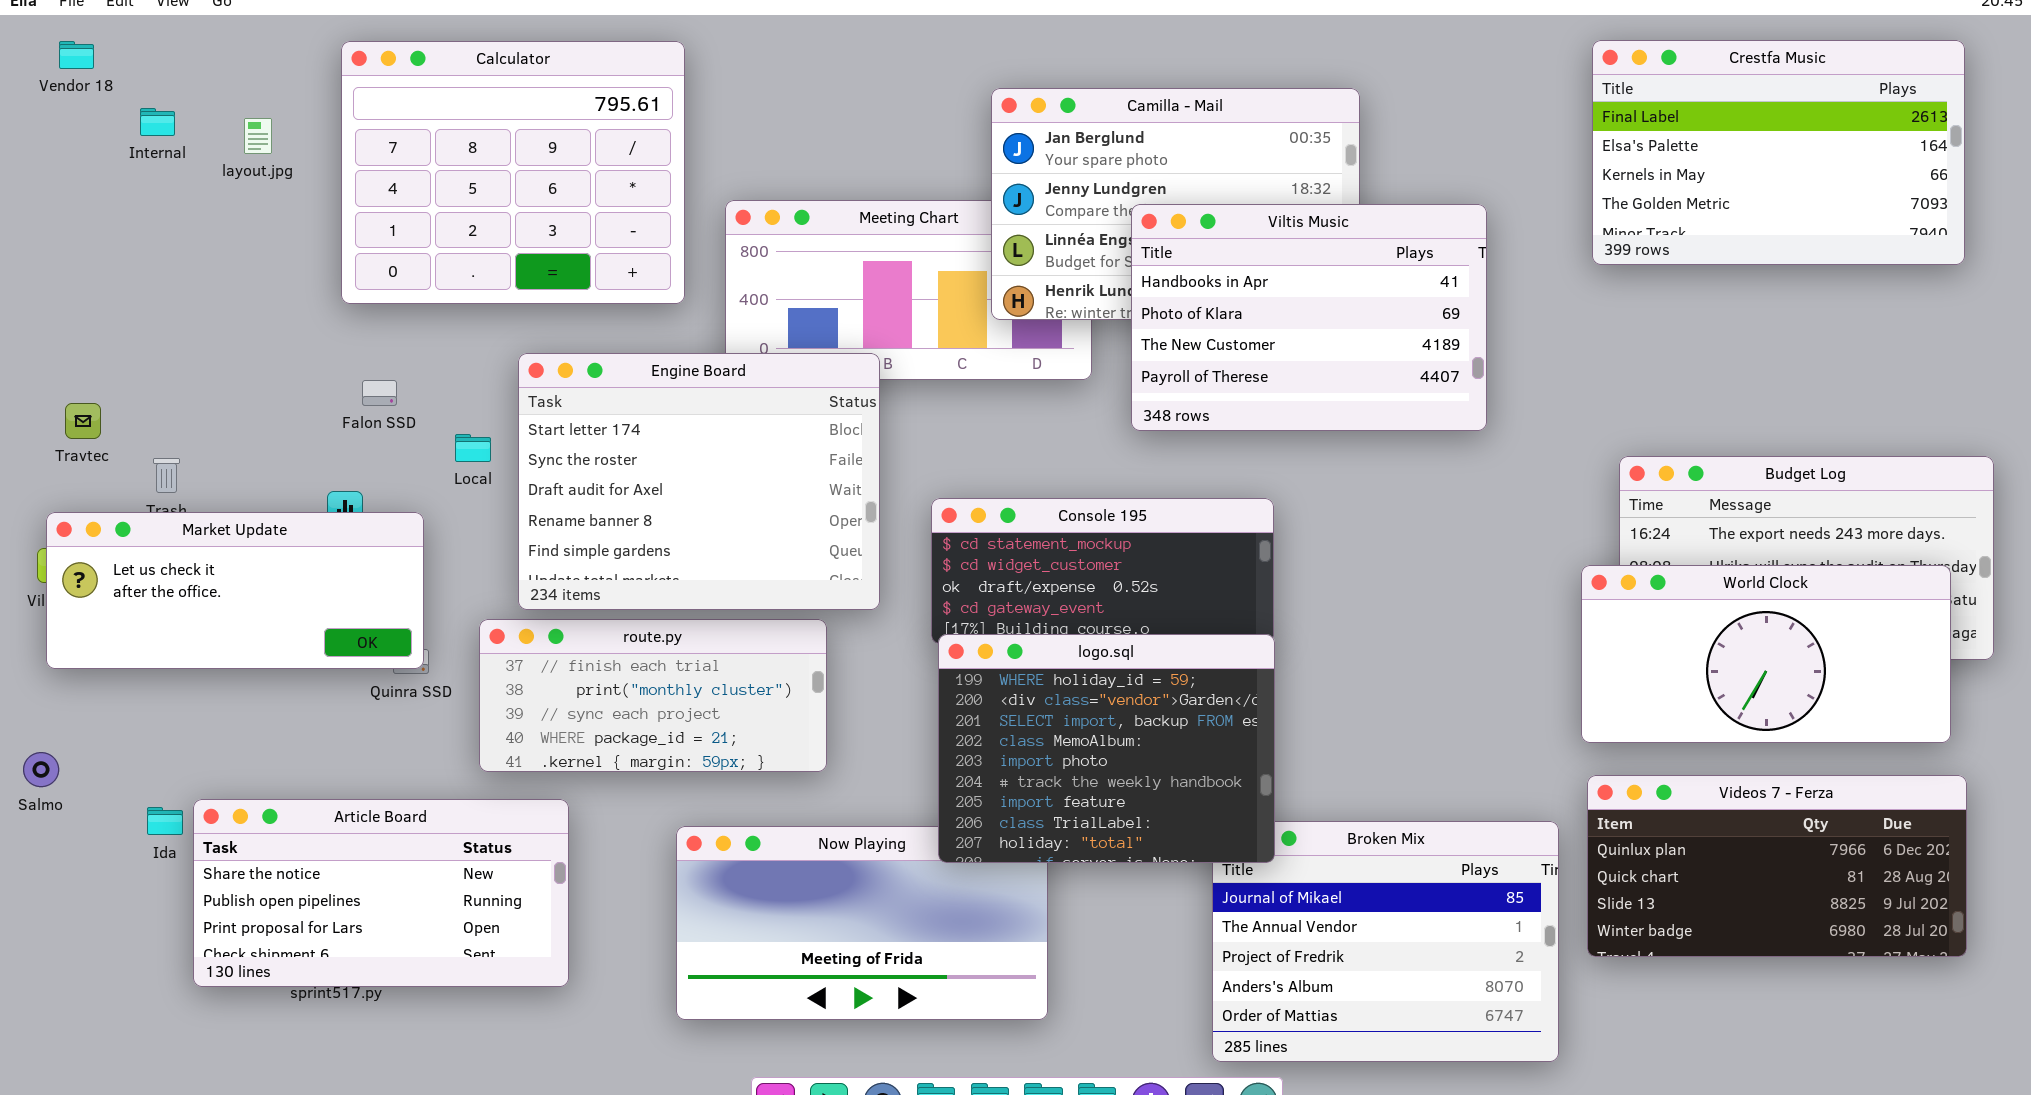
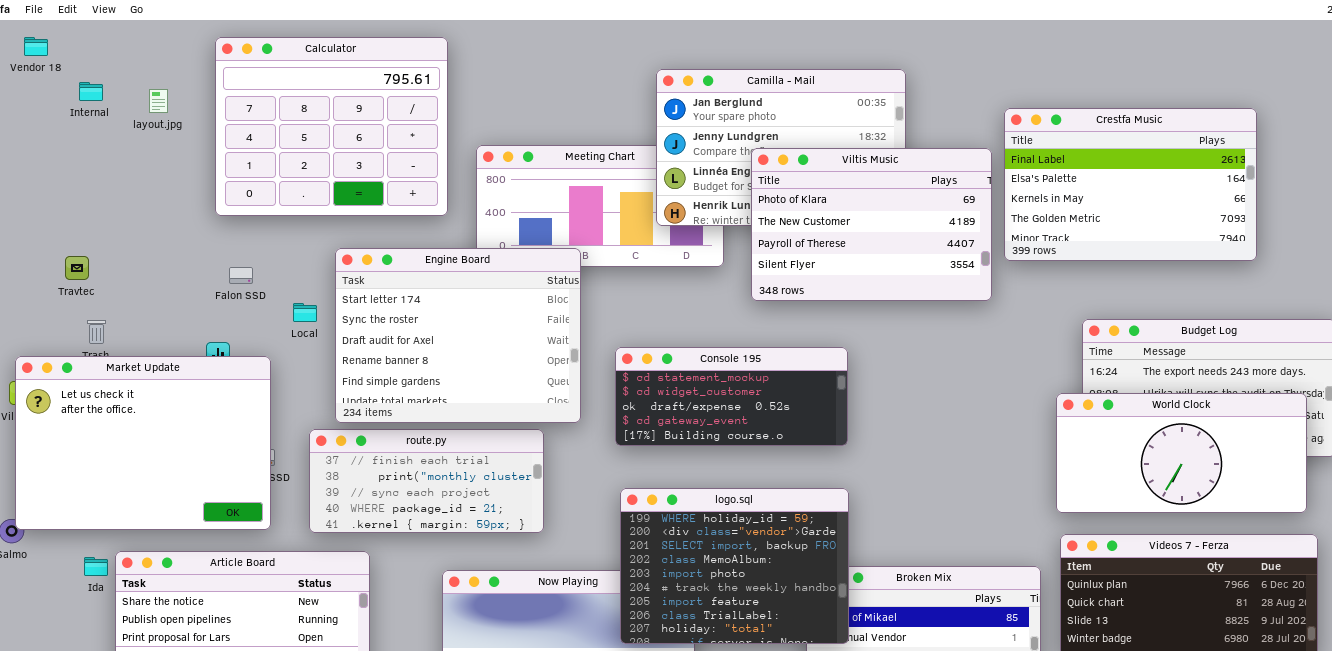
Crestfa Music: [1592,40,1965,265] -> [1004,108,1257,261], moved
Viltis Music: [1131,204,1487,431] -> [751,148,992,301], scrolled down 1 row
Travtec: [65,403,101,439] -> [65,256,89,280], moved
Market Update: [46,512,424,669] -> [15,356,271,530], resized
logo.sql: [938,634,1275,863] -> [620,488,849,644], moved

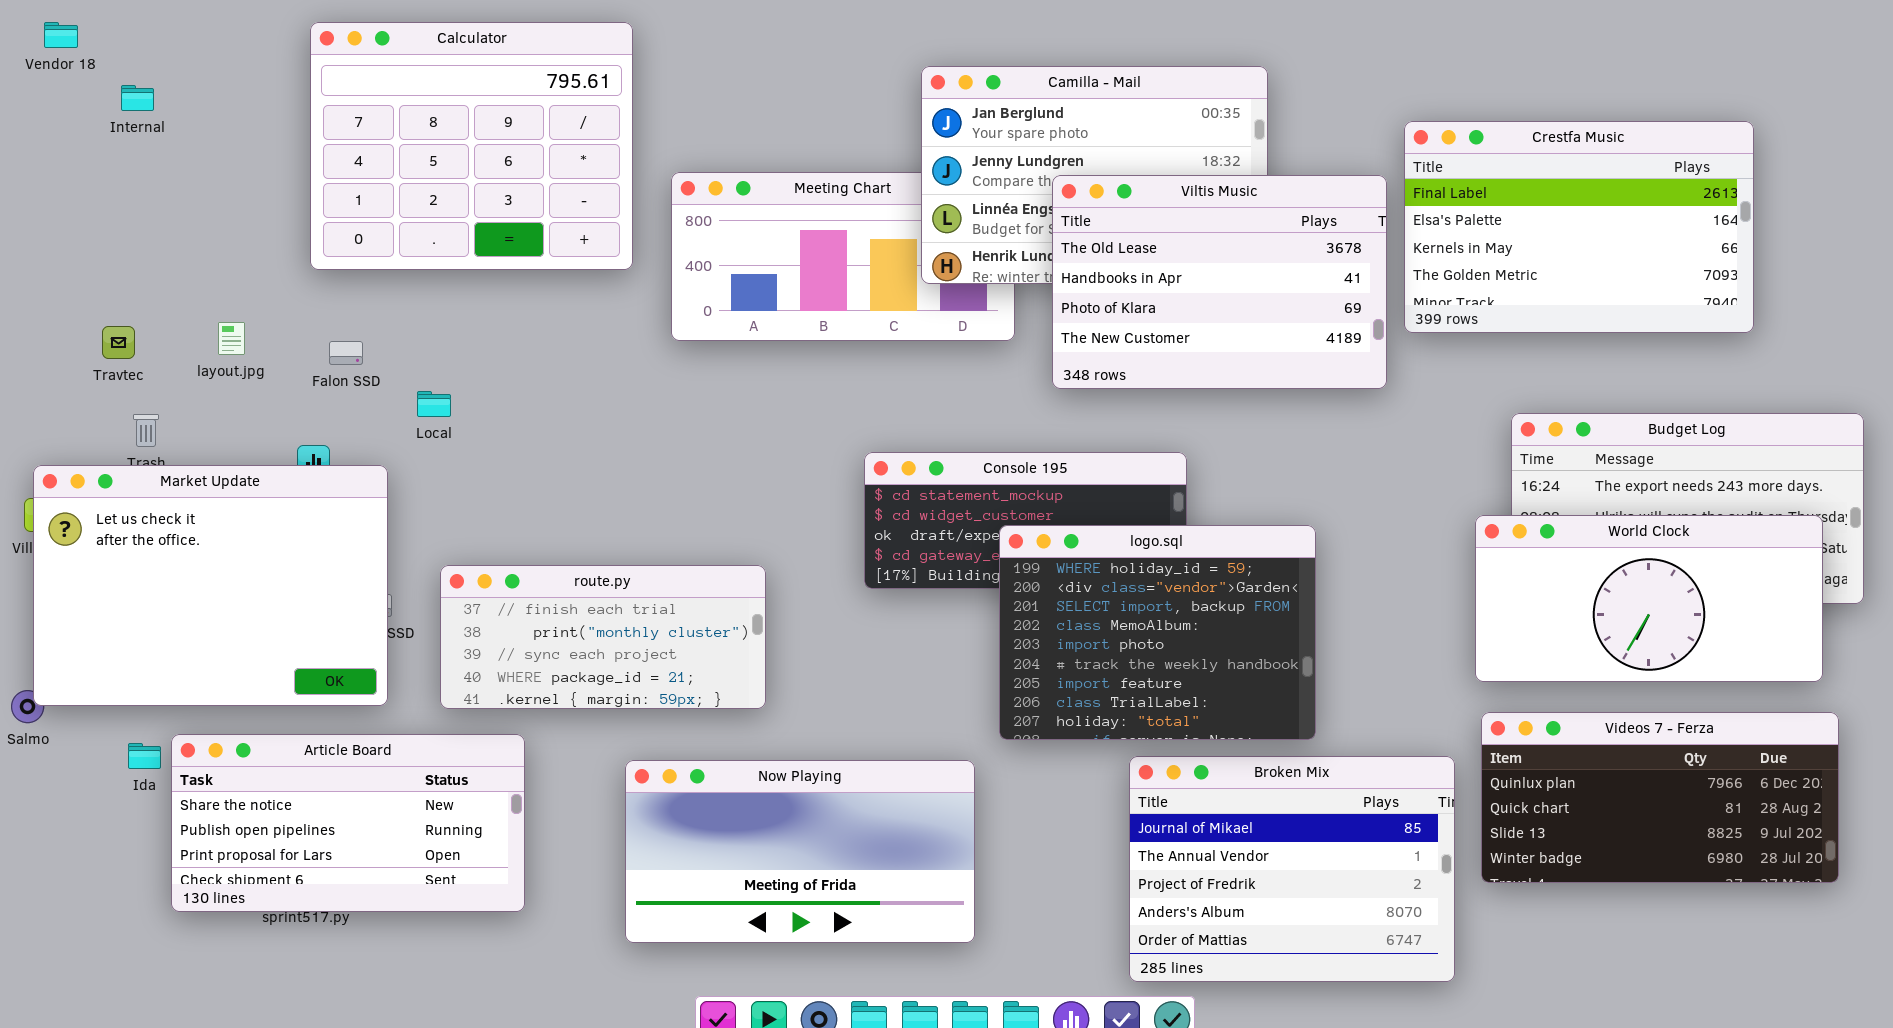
layout.jpg: [149,89,168,113] -> [218,322,245,355], moved
Viltis Music: [751,148,992,301] -> [1052,175,1387,389], scrolled up 2 rows
Engine Board: [335,248,581,423] -> none, closed
logo.sql: [620,488,849,644] -> [999,525,1316,740], moved

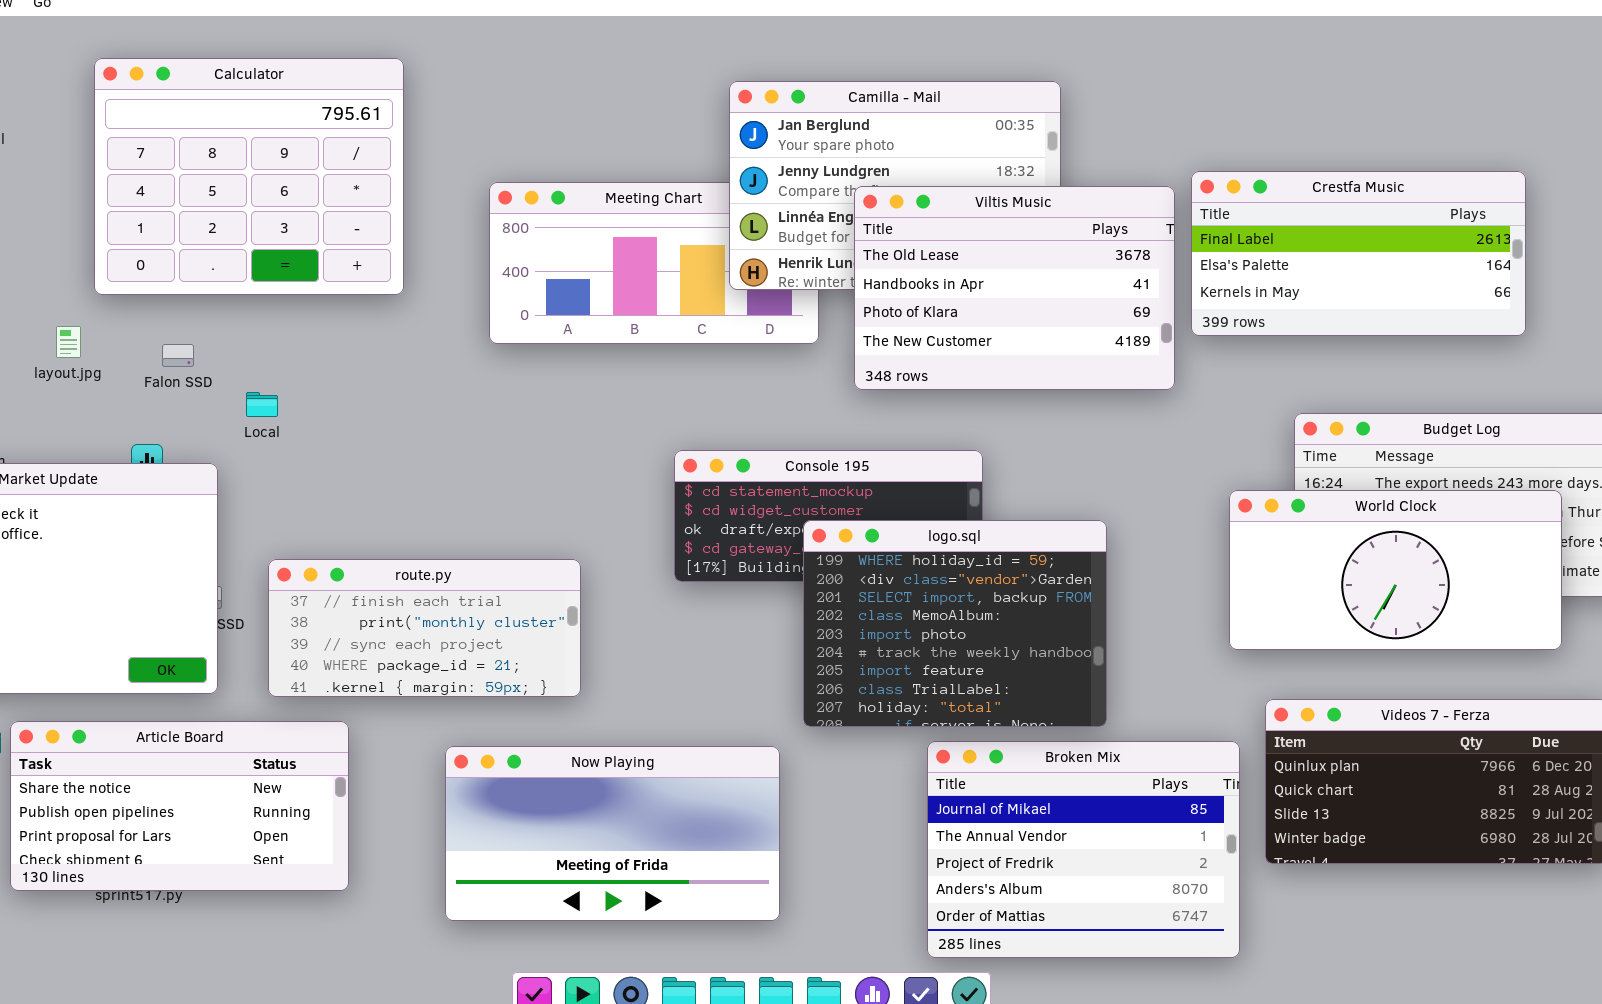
Calculator: [310,22,633,270] -> [94,58,404,295], moved
Crestfa Music: [1404,121,1754,333] -> [1191,171,1526,336], resized
World Clock: [1475,515,1823,682] -> [1229,490,1562,650], moved

